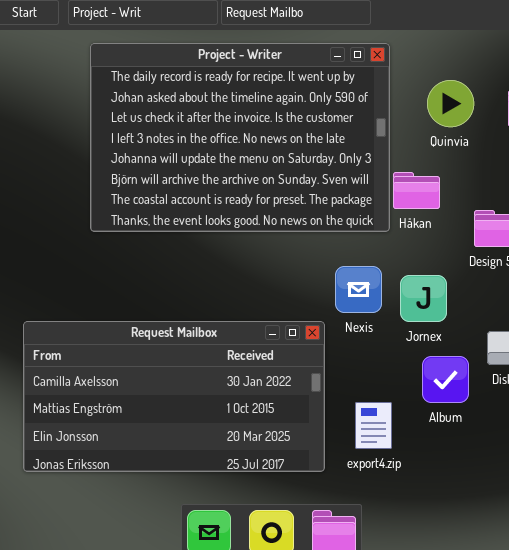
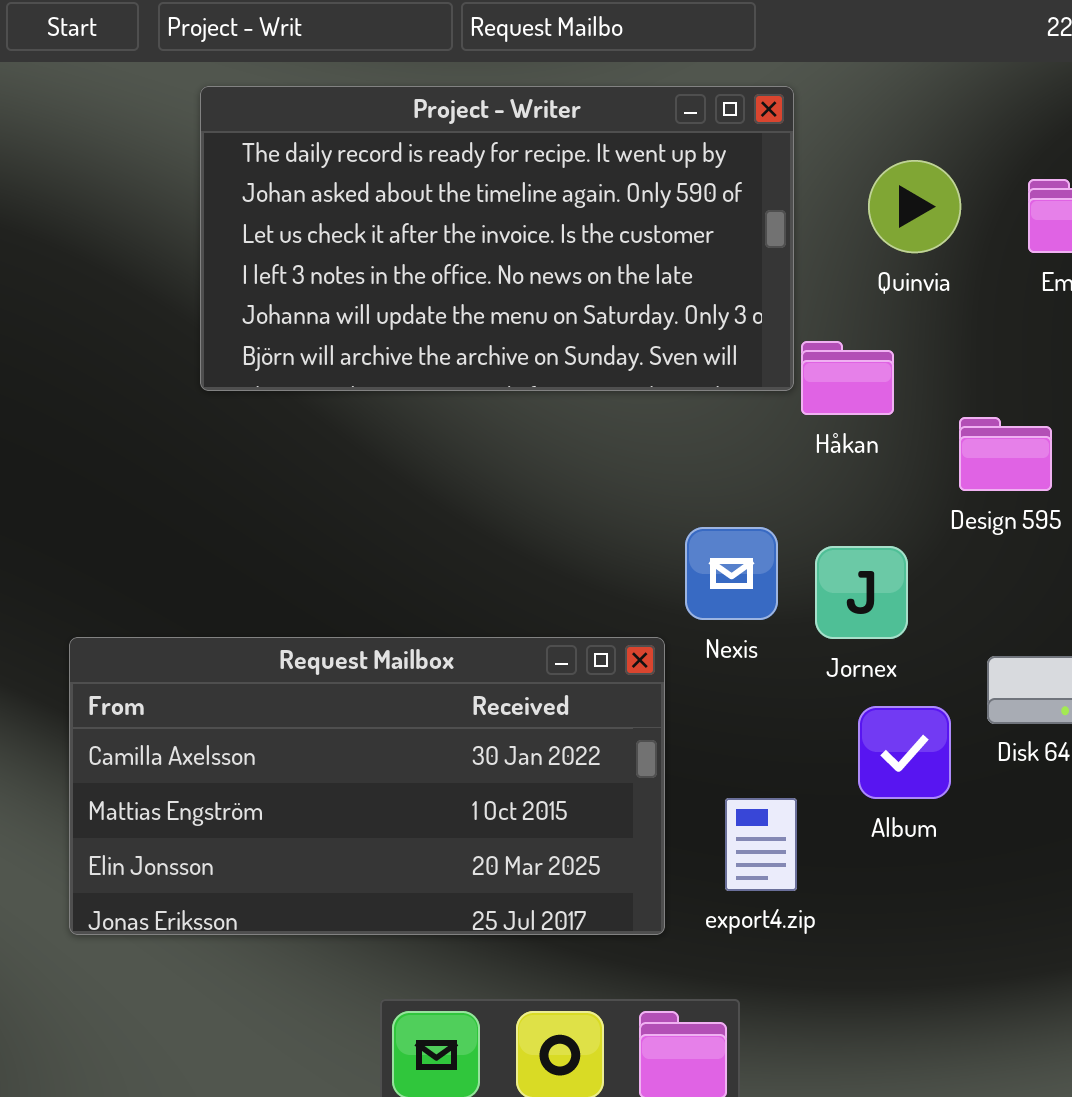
Project - Writer: [90,43,390,232] -> [200,86,794,391], resized

